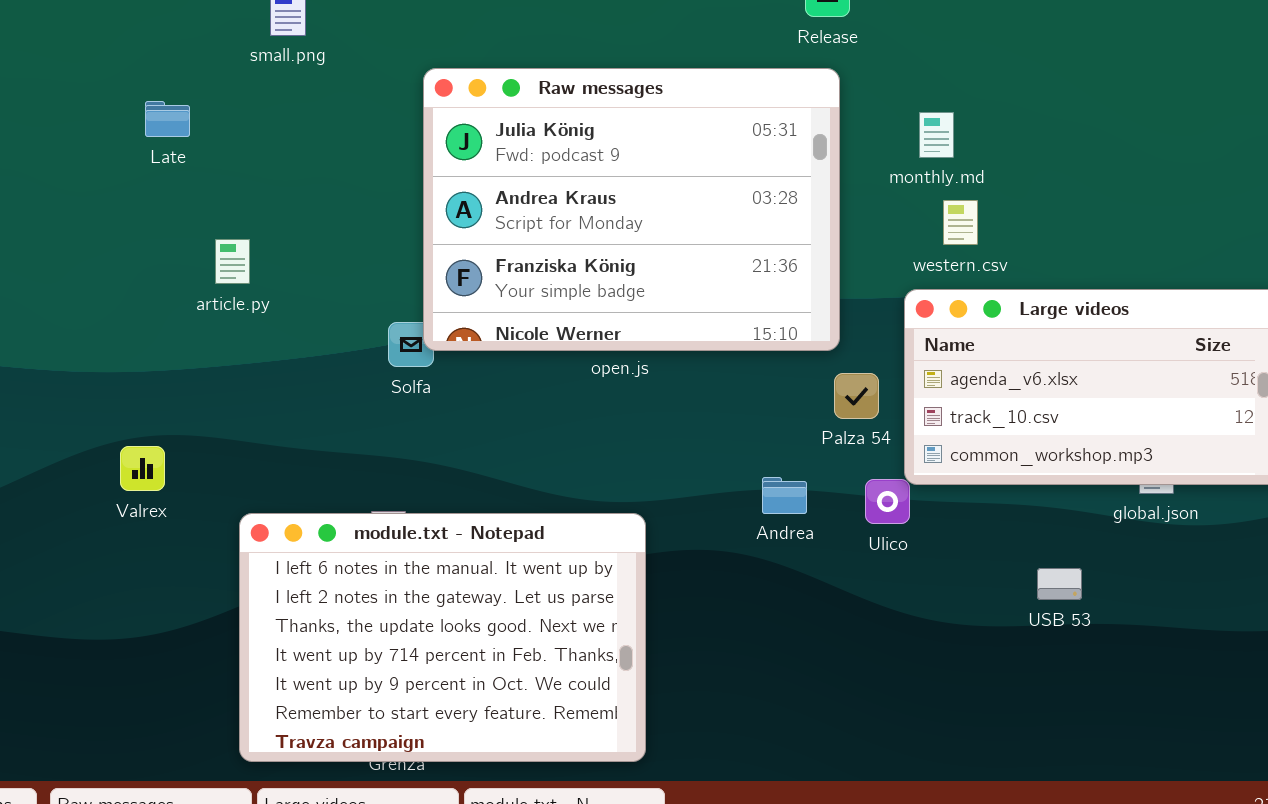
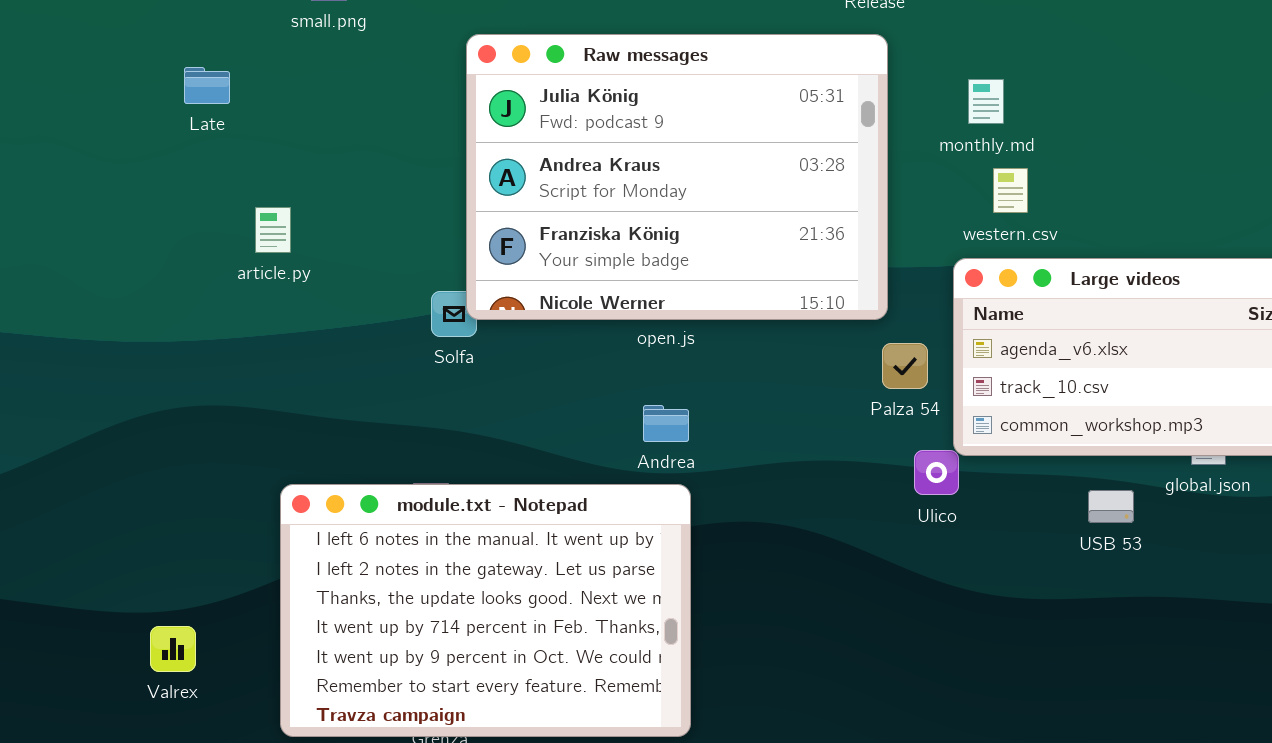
Valrex: [120,446,165,491] -> [150,626,196,672], moved
Andrea: [762,477,807,514] -> [643,405,689,442], moved
USB 53: [1037,568,1082,600] -> [1088,490,1134,523], moved

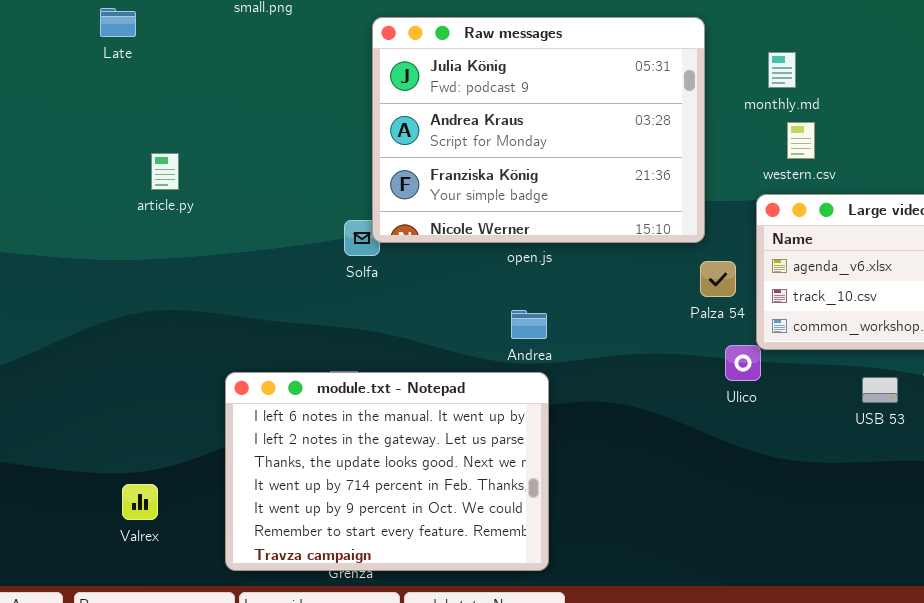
Late: [184,67,230,104] -> [100,8,136,37], moved
article.py: [255,207,291,253] -> [151,153,179,190], moved

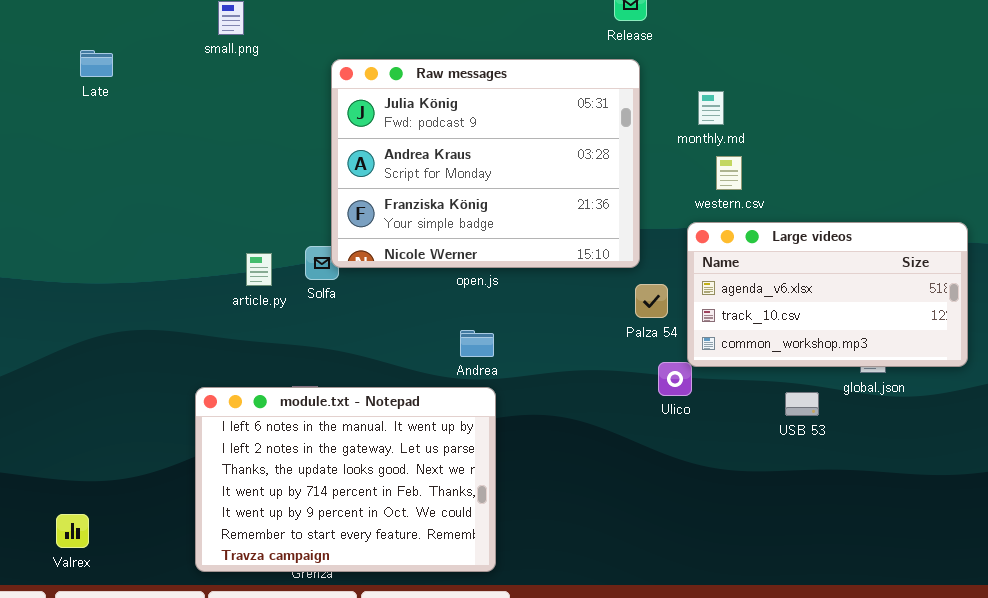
article.py: [151,153,179,190] -> [246,253,272,286], moved
Valrex: [122,484,158,520] -> [56,514,89,548], moved

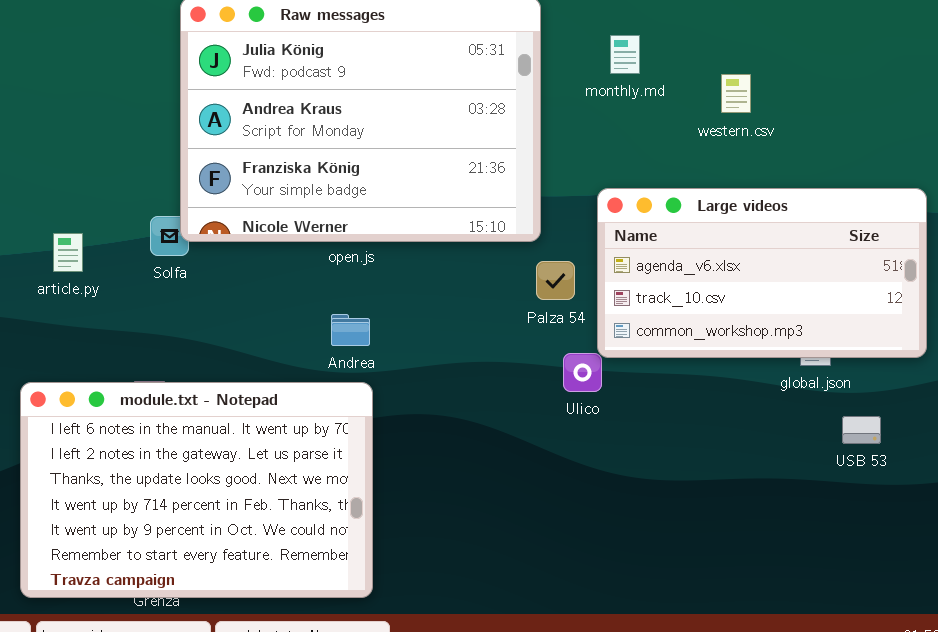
western.csv: [716,156,742,190] -> [721,74,751,113], moved
article.py: [246,253,272,286] -> [53,233,83,272], moved
USB 53: [785,392,819,416] -> [842,416,881,444], moved

